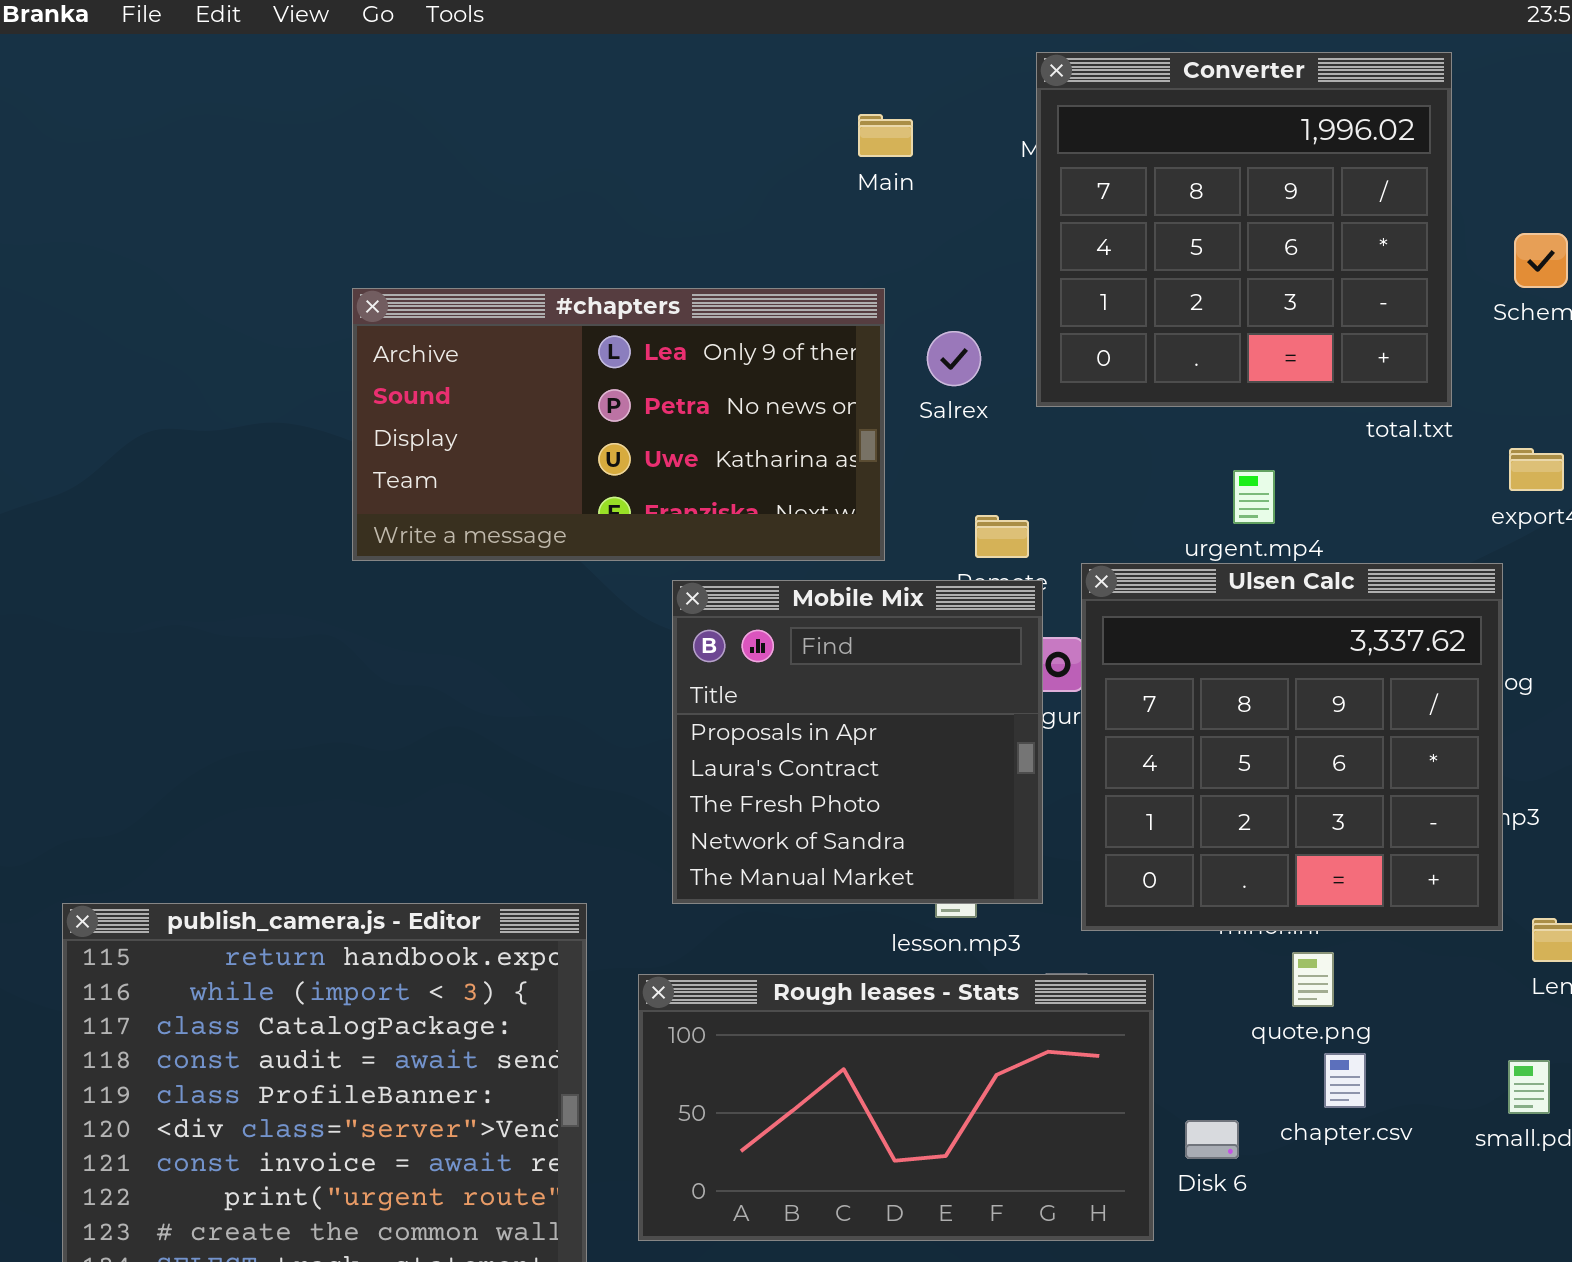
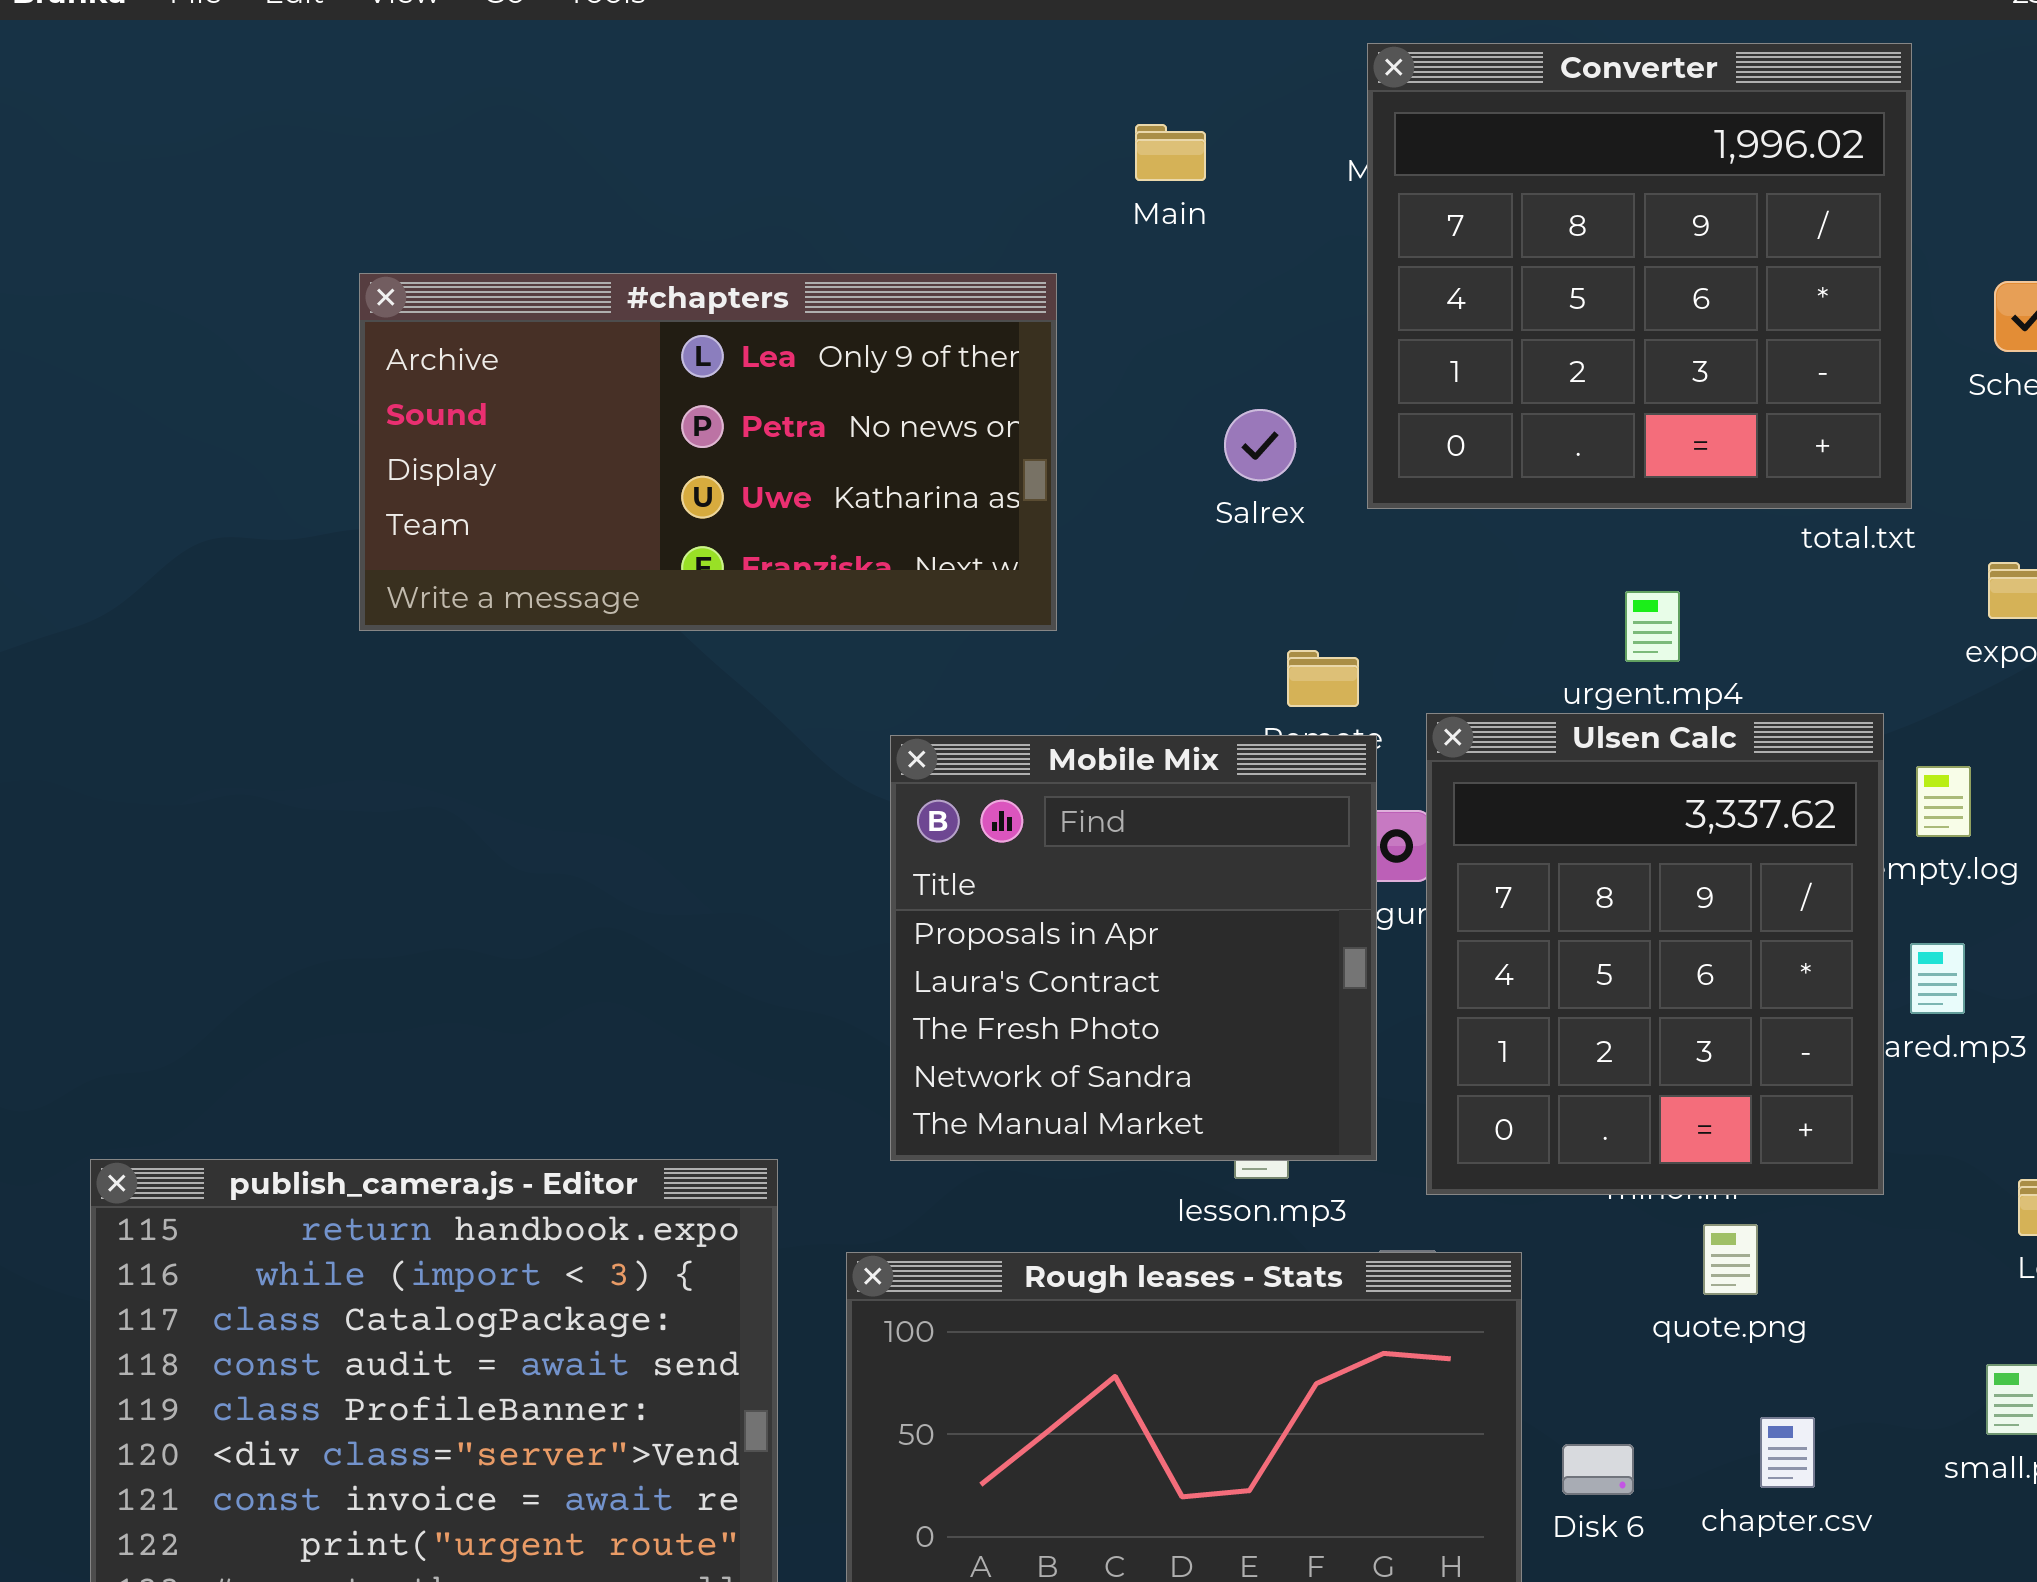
#chapters: [352,288,885,561] -> [359,273,1057,631], moved
Ulsen Calc: [1081,563,1503,931] -> [1426,713,1884,1195], resized
chapter.csv: [1324,1053,1366,1108] -> [1760,1417,1815,1488], moved

